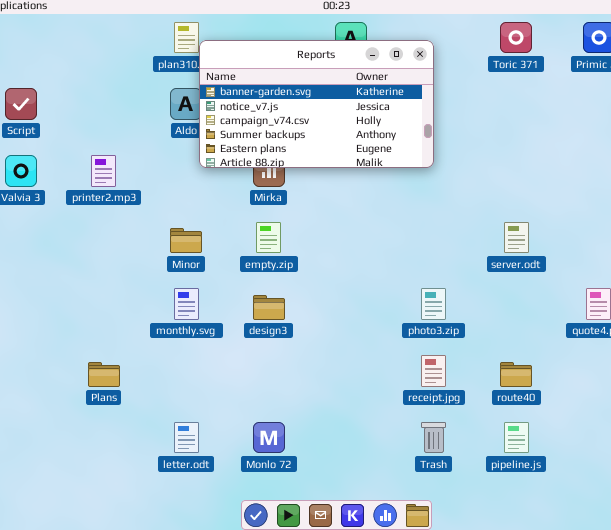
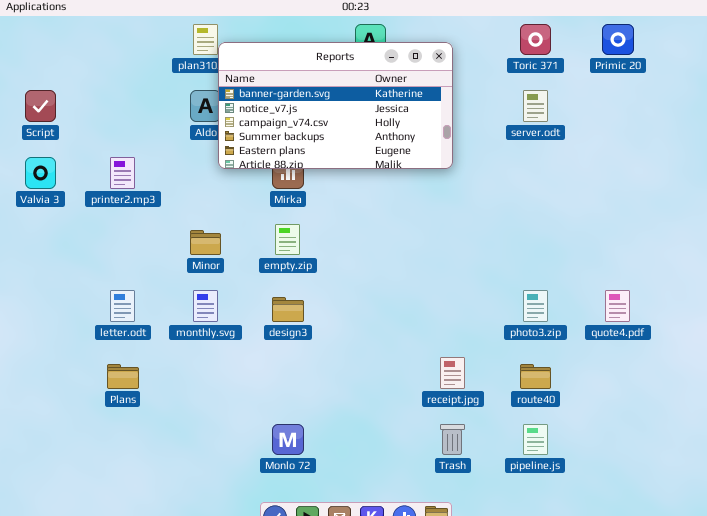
server.odt: [504,222,529,253] -> [523,90,548,122], moved
photo3.zip: [421,288,446,320] -> [523,290,548,322], moved
letter.odt: [174,422,199,453] -> [110,290,135,322], moved

